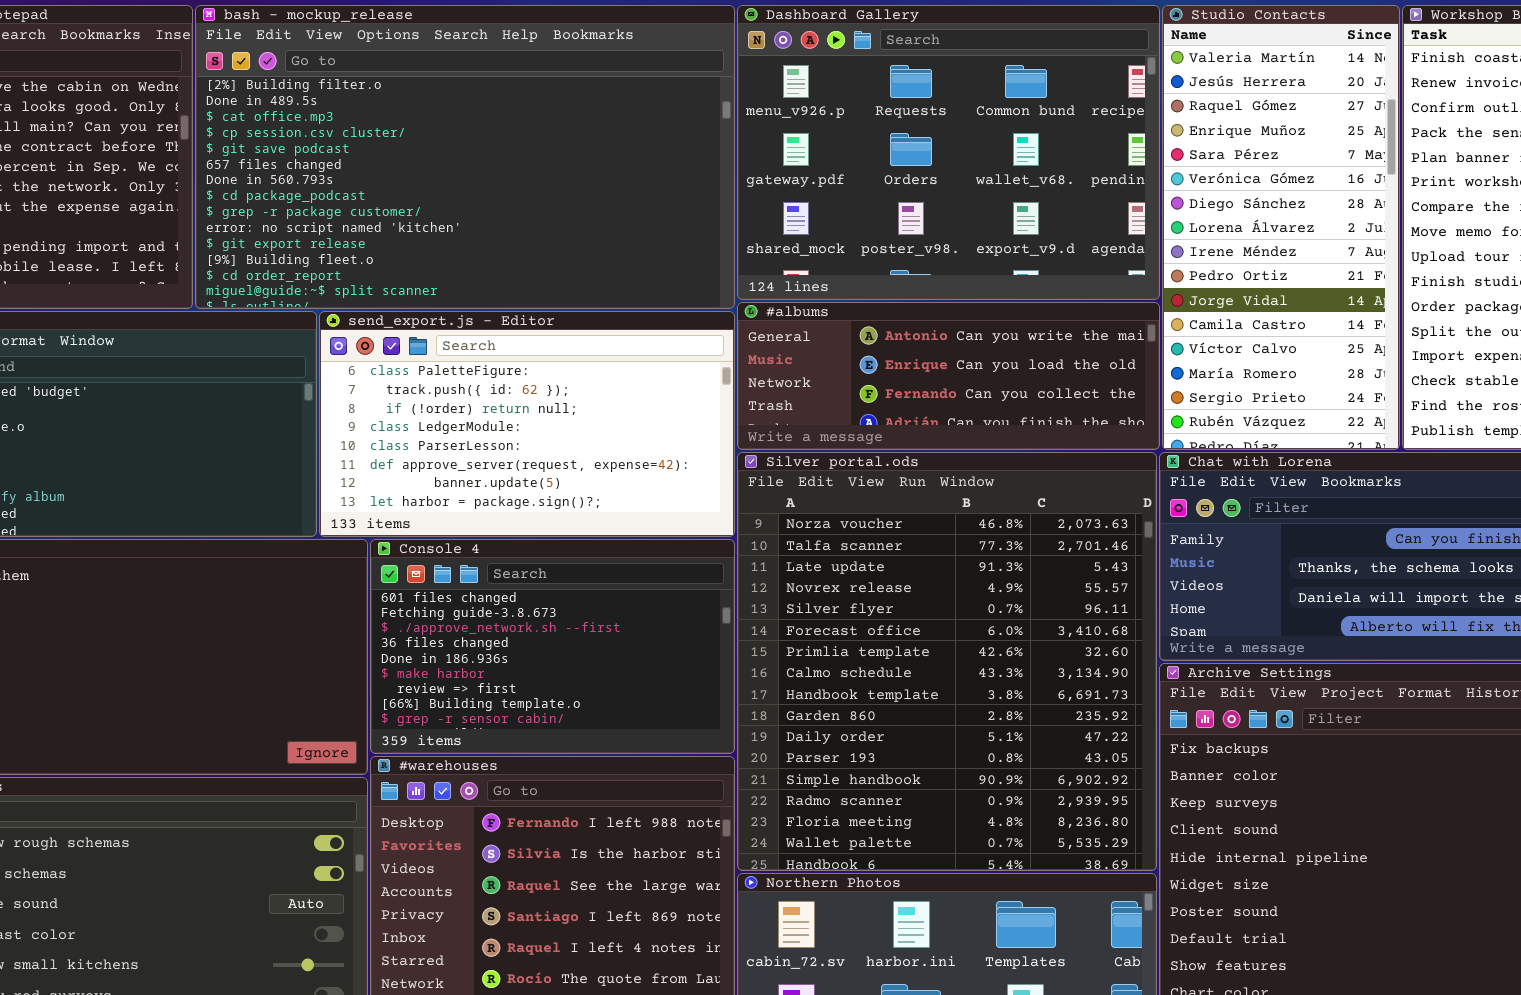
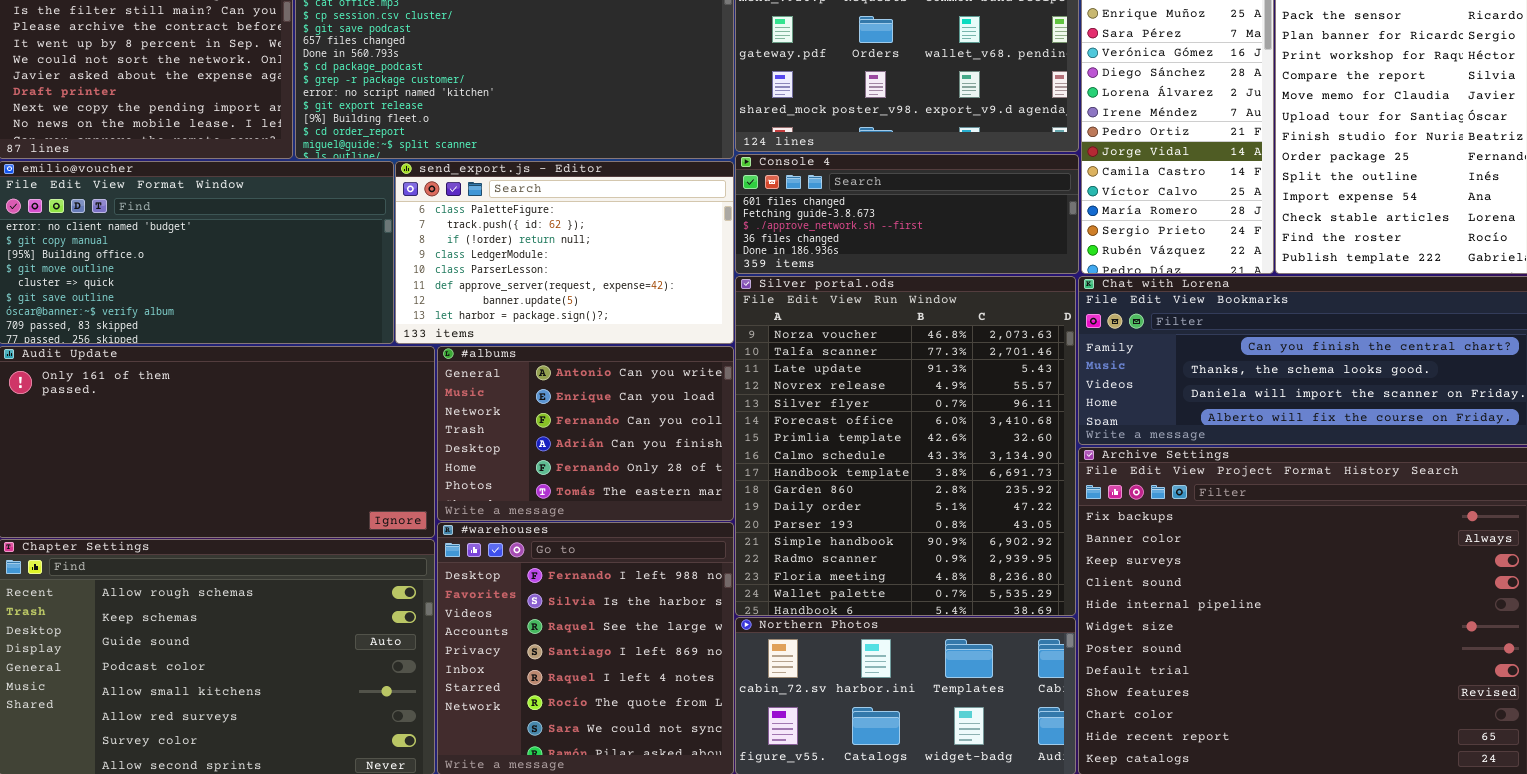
#albums: [737,302,1160,450] -> [437,346,734,521], moved, resized
Console 4: [370,539,735,754] -> [735,154,1079,274], moved, resized

